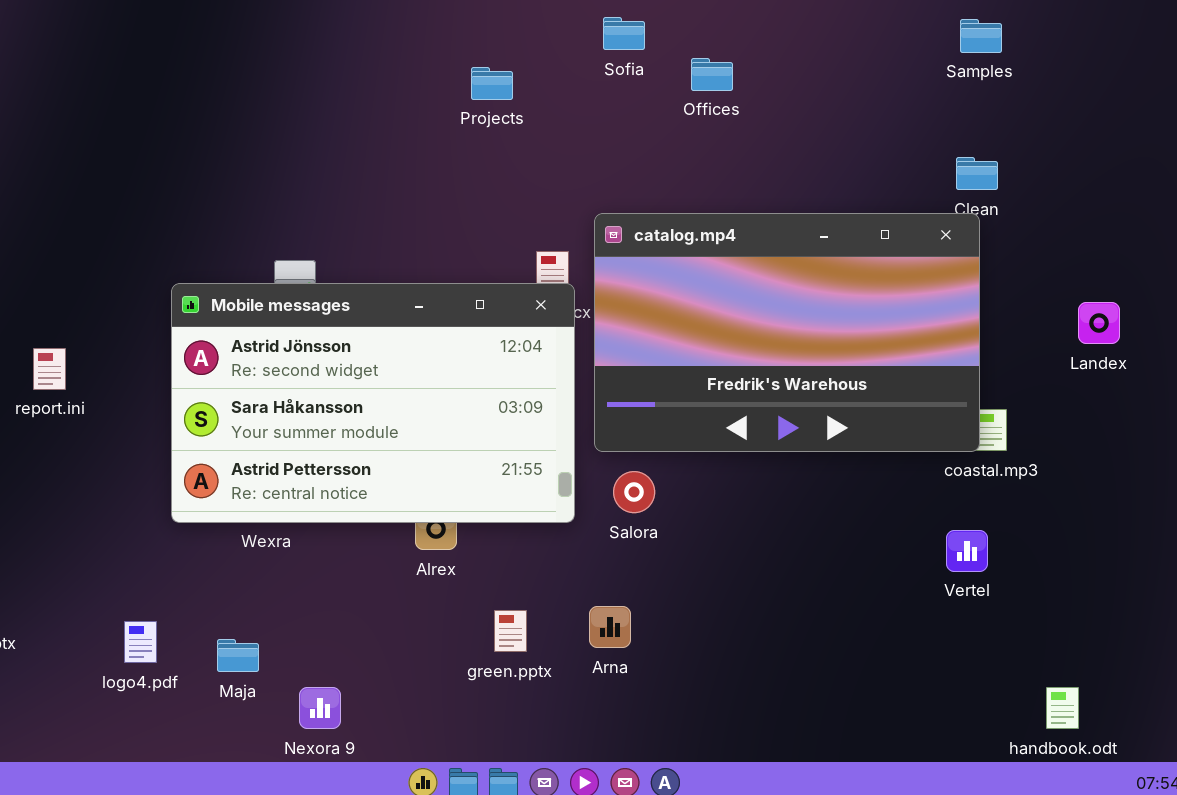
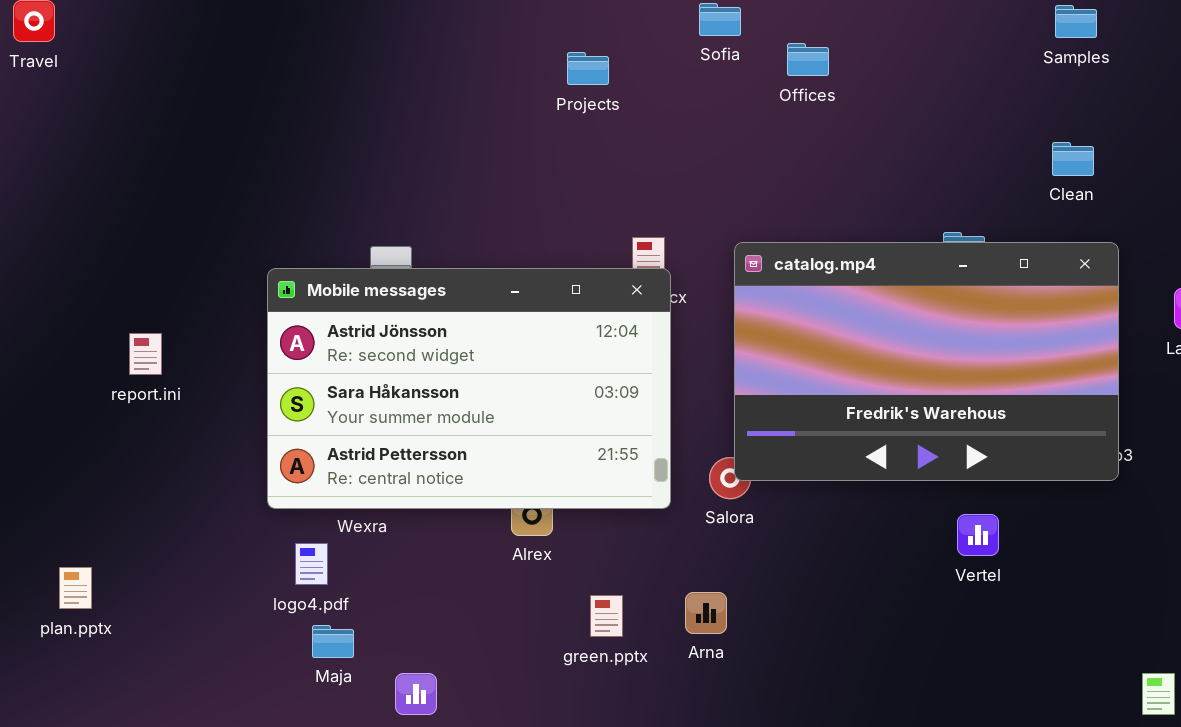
catalog.mp4: [594,213,980,452] -> [734,242,1119,481], moved
Vertel: [946,530,988,572] -> [957,514,999,556], moved
logo4.pdf: [124,621,157,663] -> [295,543,328,585], moved

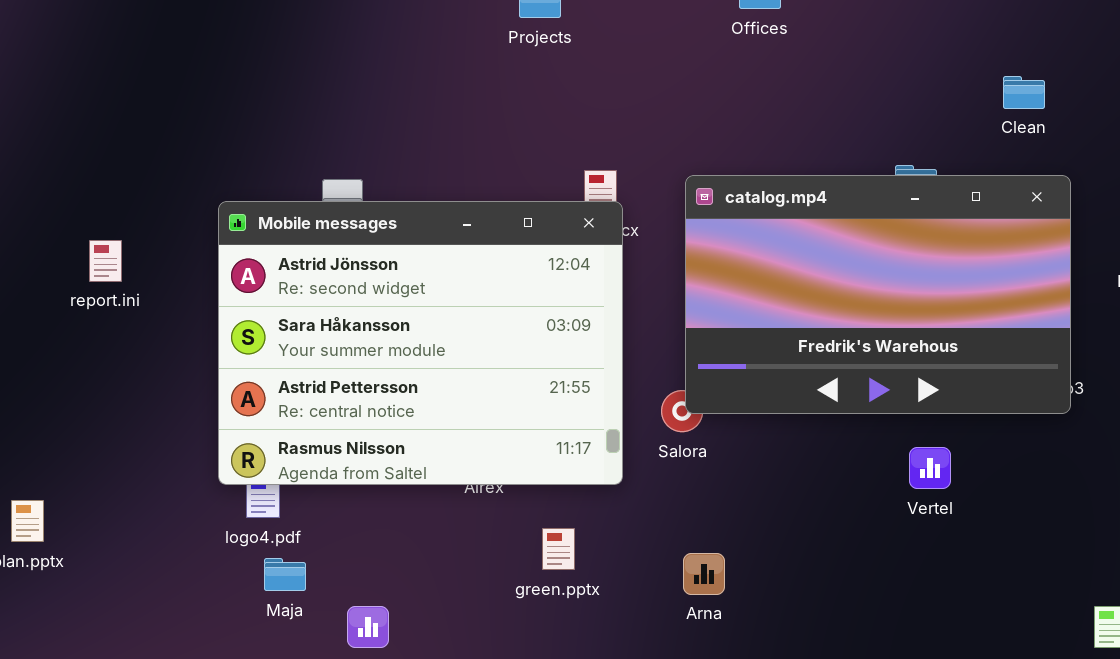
Mobile messages: [267,268,671,509] -> [218,201,623,485], resized
report.ini: [129,333,162,375] -> [89,240,122,282], moved
Arna: [685,592,727,634] -> [683,553,725,595], moved

